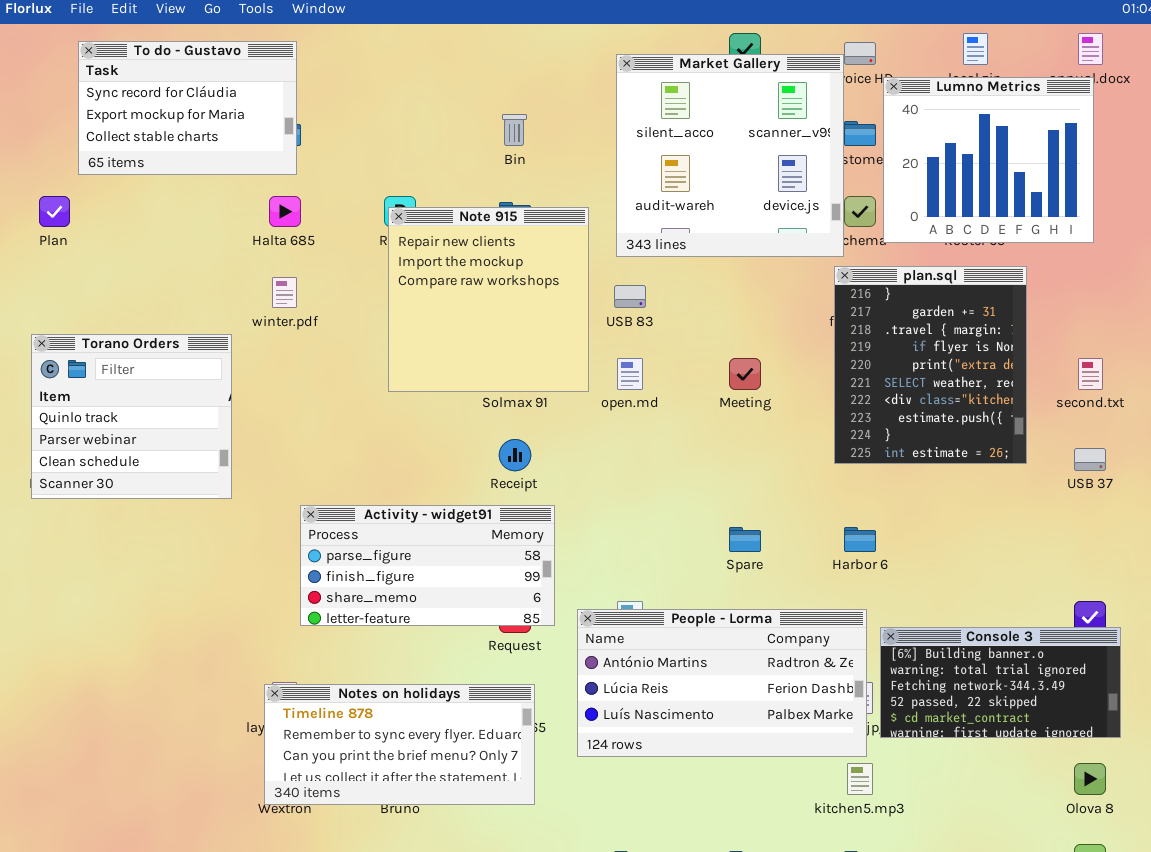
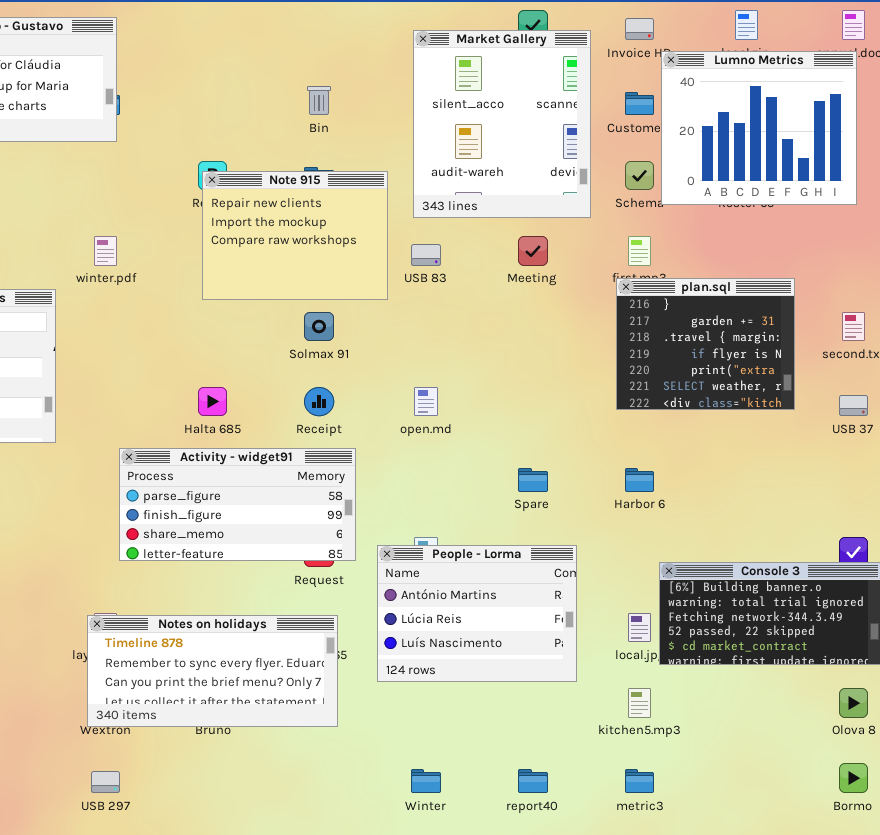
Market Gallery: [616,54,844,257] -> [413,30,591,218], resized
Halta 685: [269,196,301,227] -> [198,387,227,416], moved
Note 915: [388,207,589,392] -> [202,171,388,300], resized
plan.sql: [834,266,1027,464] -> [616,278,795,410], resized
open.md: [617,358,643,390] -> [414,387,438,416], moved
Meeting: [729,358,761,390] -> [518,236,548,266], moved
People - Lorma: [577,609,867,757] -> [377,545,577,682], resized

